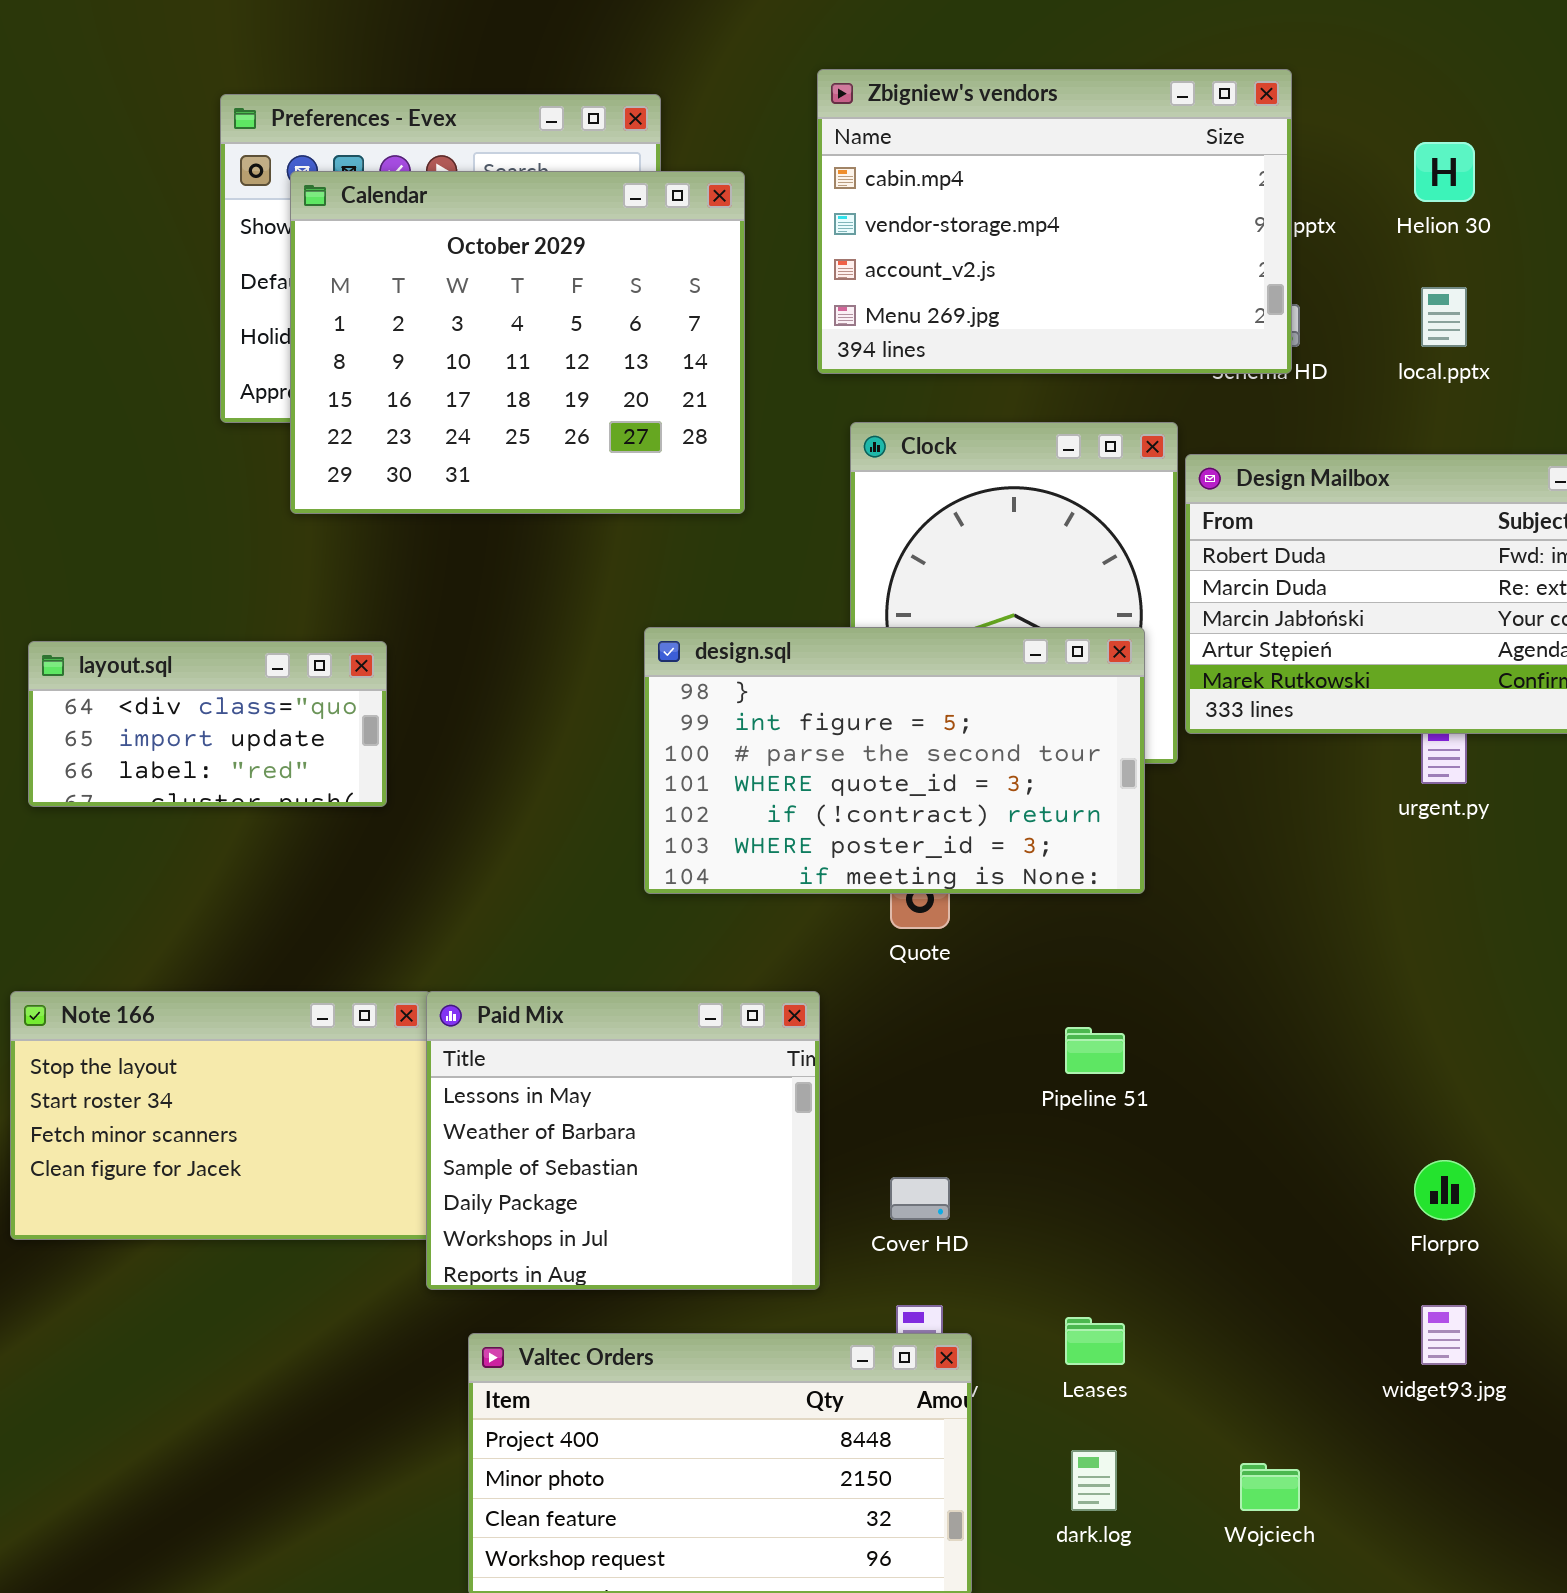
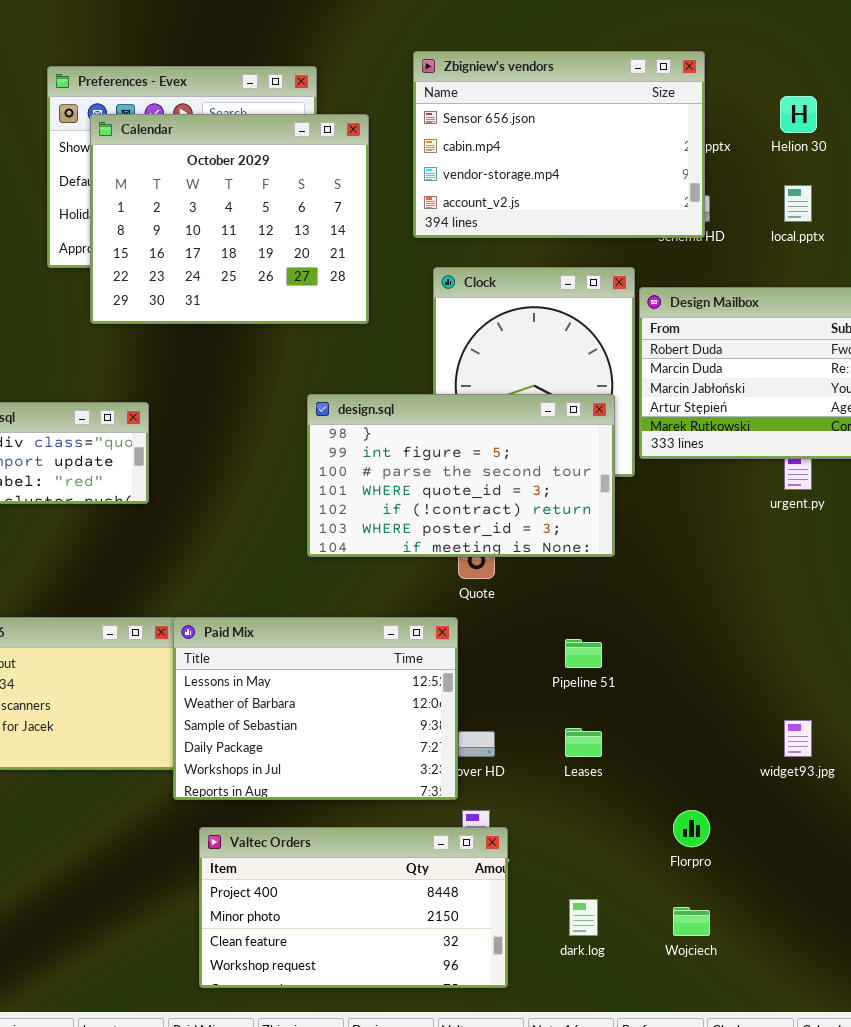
Zbigniew's vendors: [817,69,1292,374] -> [413,51,705,238], scrolled up 1 row
Paid Mix: [426,991,820,1290] -> [173,617,458,800], resized
Florpro: [1414,1160,1475,1220] -> [673,810,710,847], moved
widget93.jpg: [1421,1305,1467,1365] -> [784,720,812,757], moved
Leases: [1065,1317,1125,1365] -> [565,728,602,757], moved

